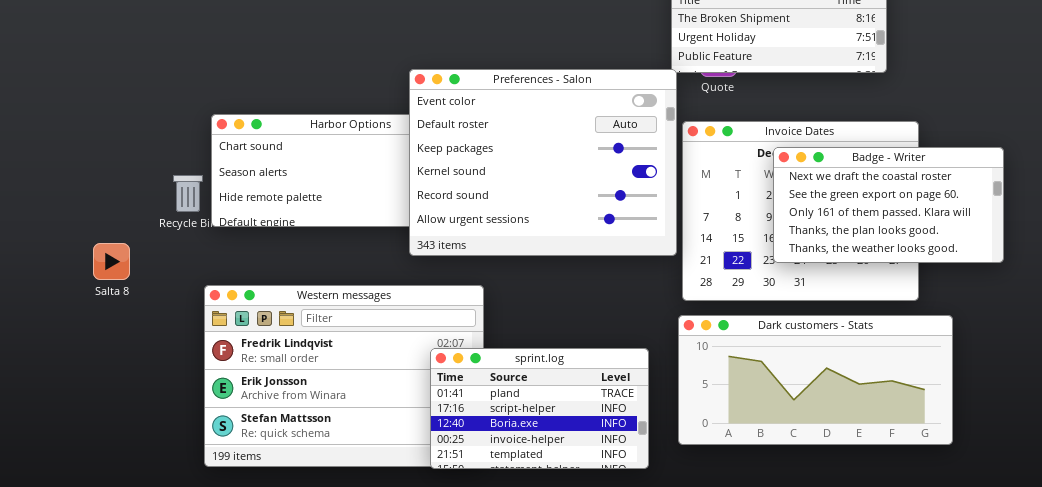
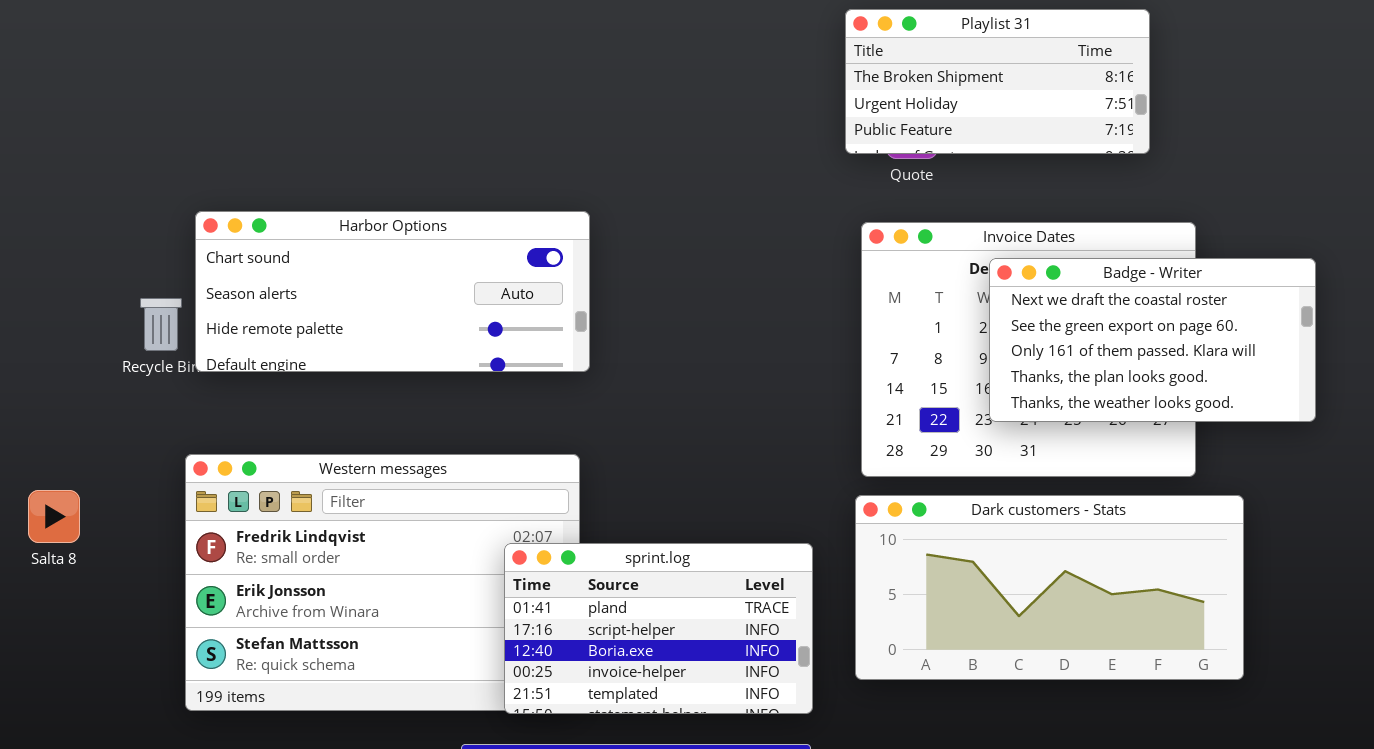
Preferences - Salon: [409,69,677,256] -> none, closed
Salta 8: [93,243,130,280] -> [28,490,80,543], moved

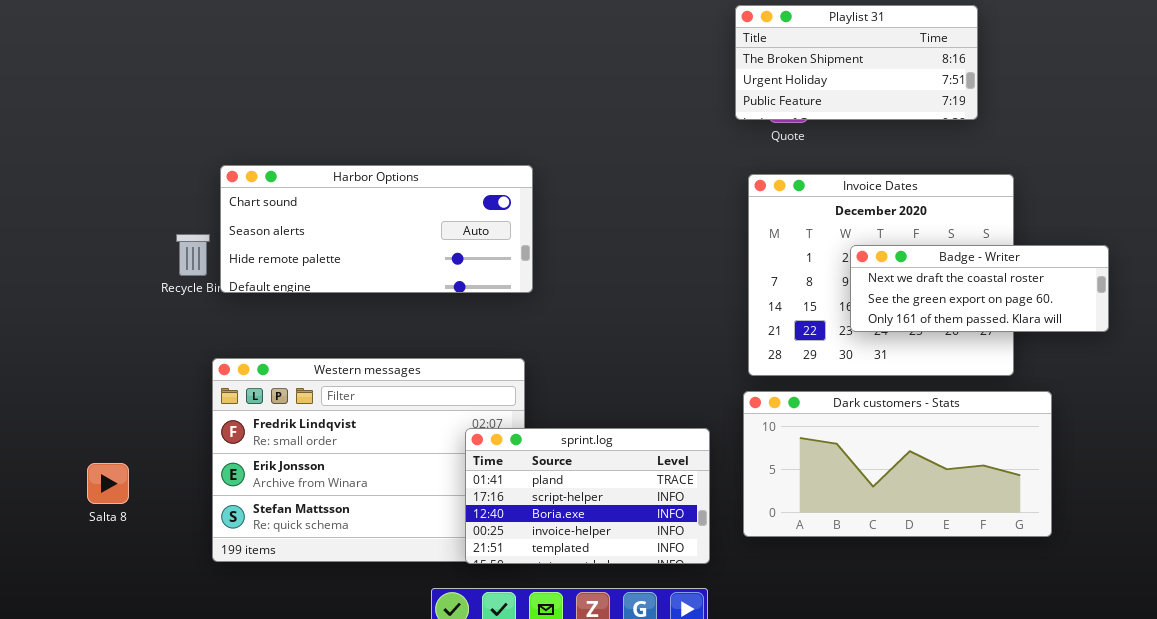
Badge - Writer: [989,258,1316,422] -> [850,245,1109,332], resized
Salta 8: [28,490,80,543] -> [87,463,129,504], moved

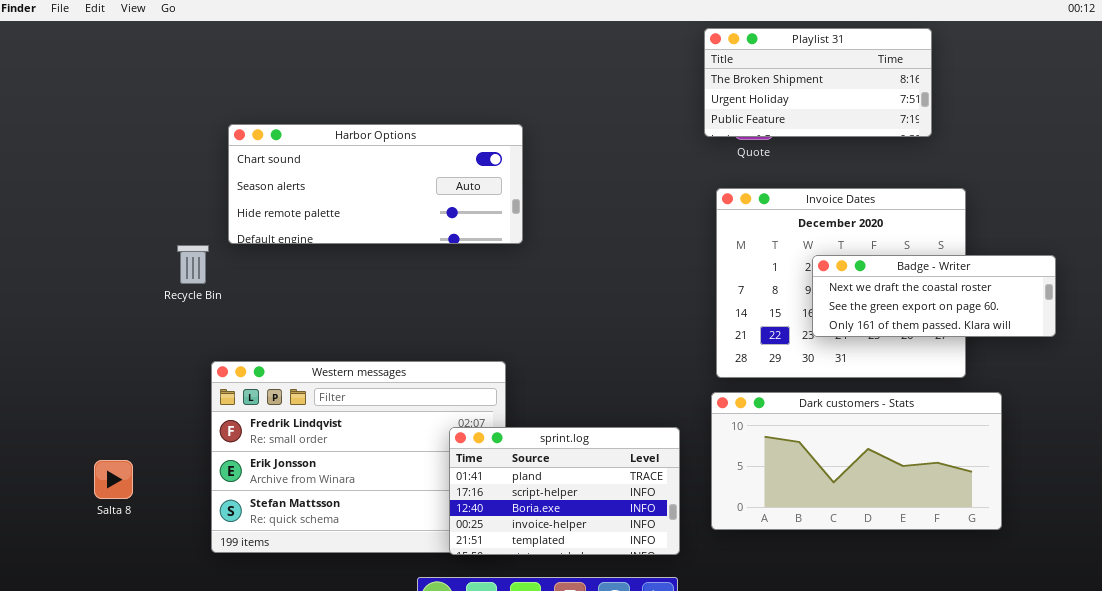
Harbor Options: [220,165,533,293] -> [228,124,523,244], moved

